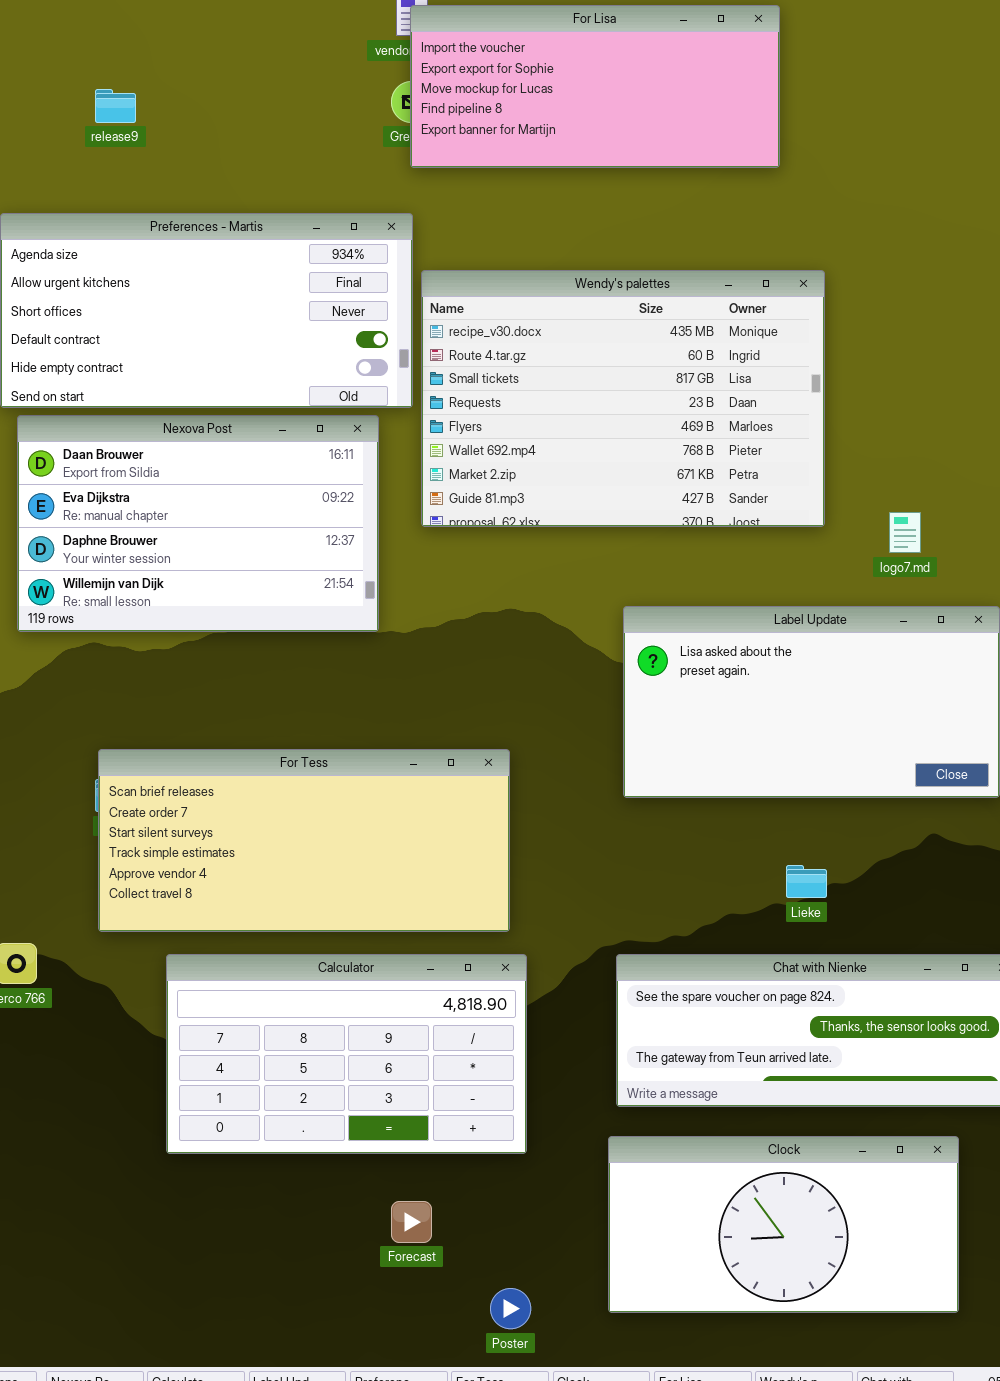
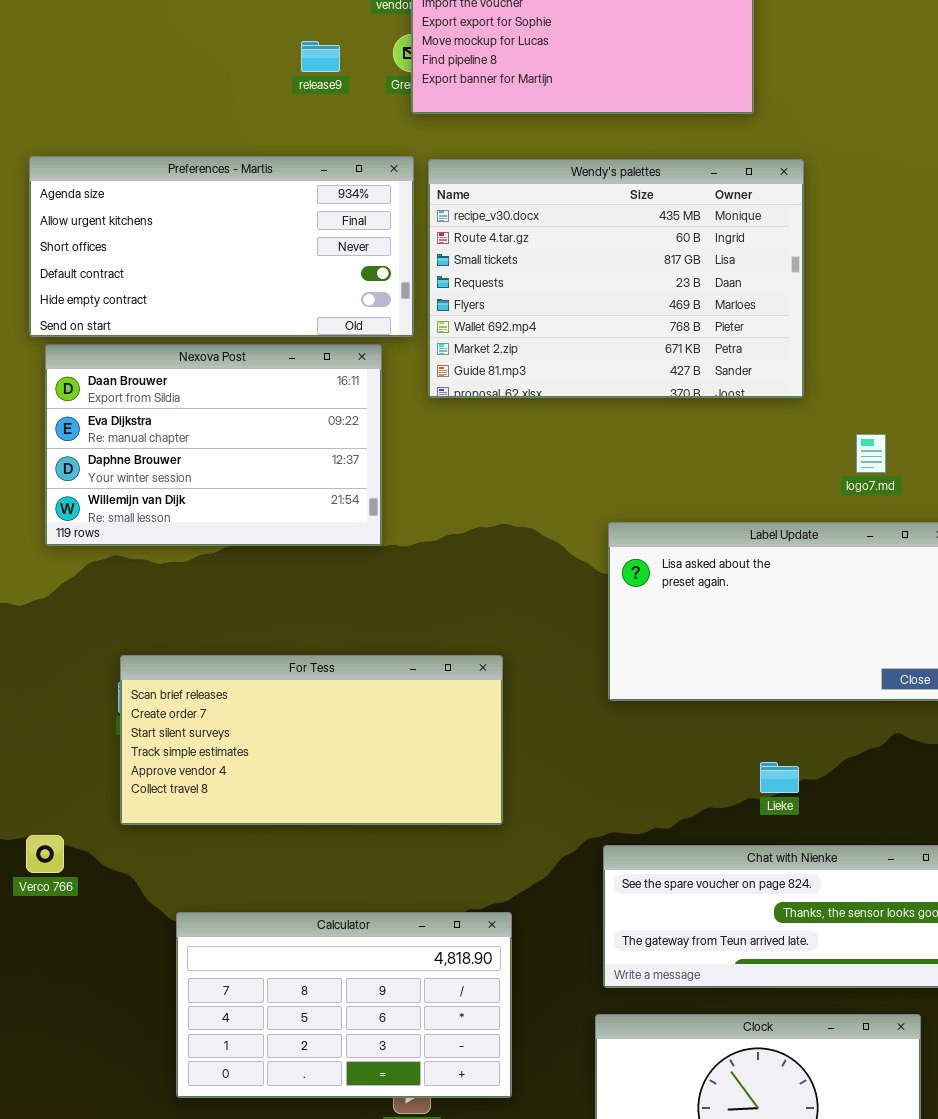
release9: [95,89,136,123] -> [301,41,340,72], moved
Wendy's palettes: [421,270,825,527] -> [428,159,804,398], moved
Calculator: [166,954,527,1154] -> [176,912,512,1098], moved

